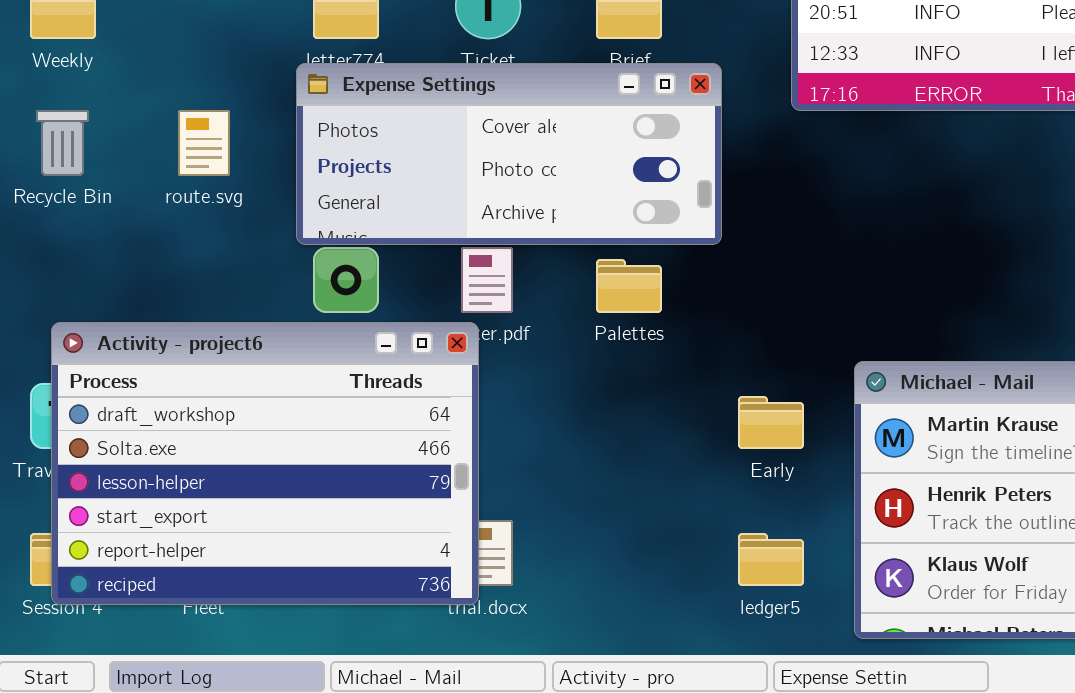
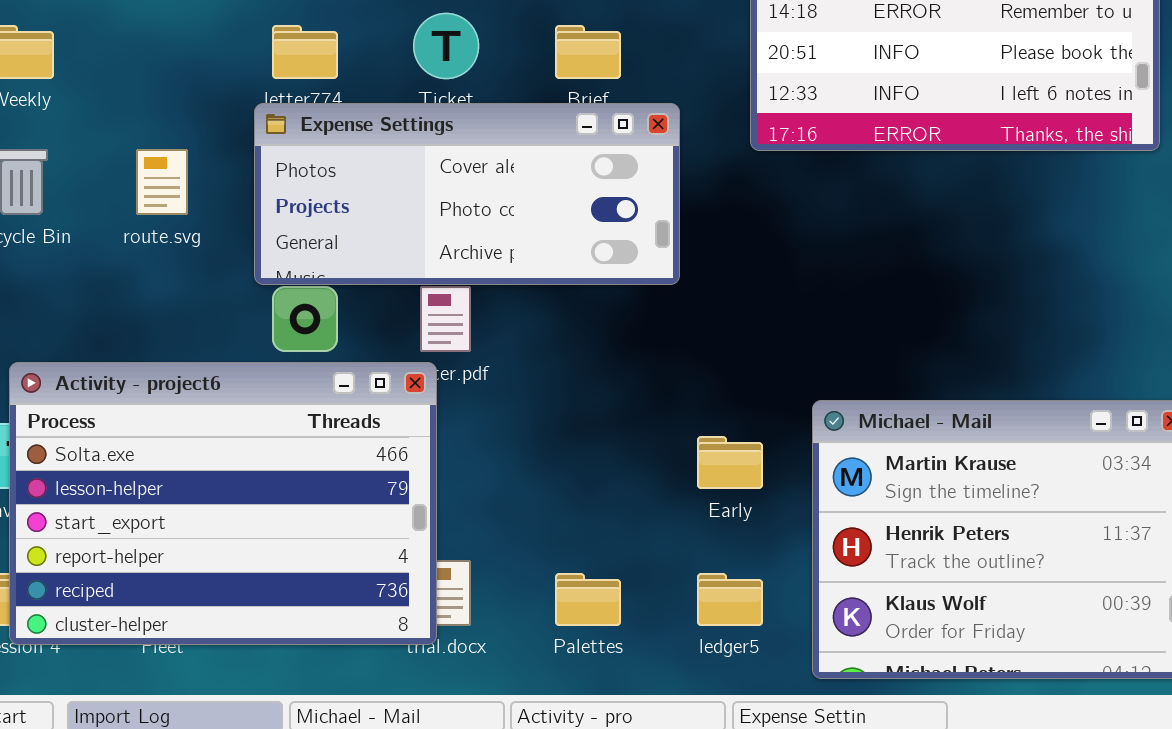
Palettes: [596,259,662,313] -> [555,573,621,626], moved
Activity - project6: [51,322,479,605] -> [9,362,437,645], scrolled down 1 row

